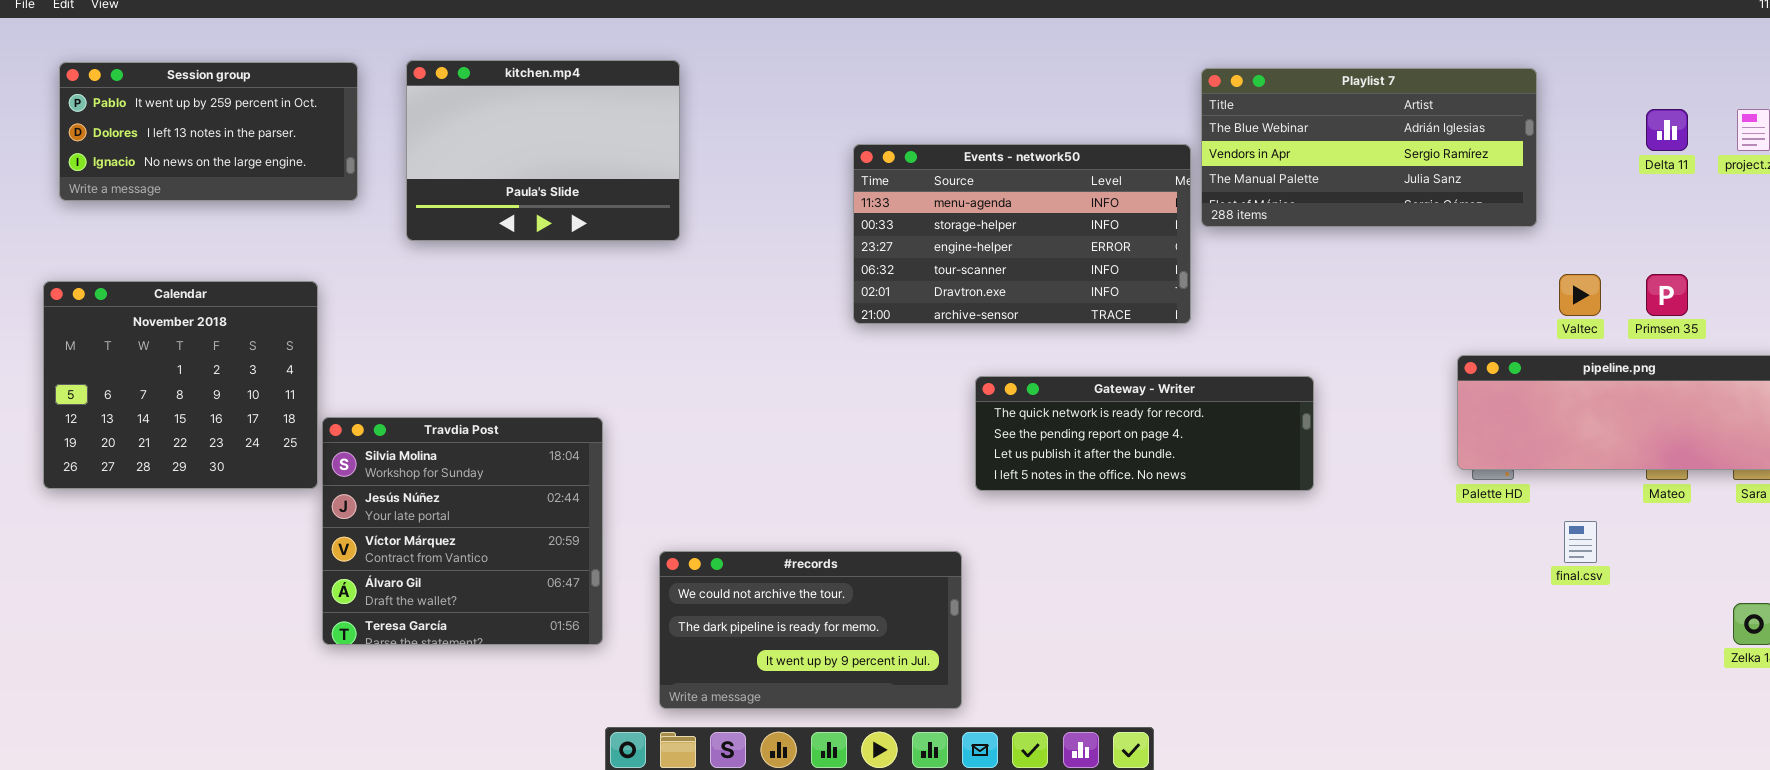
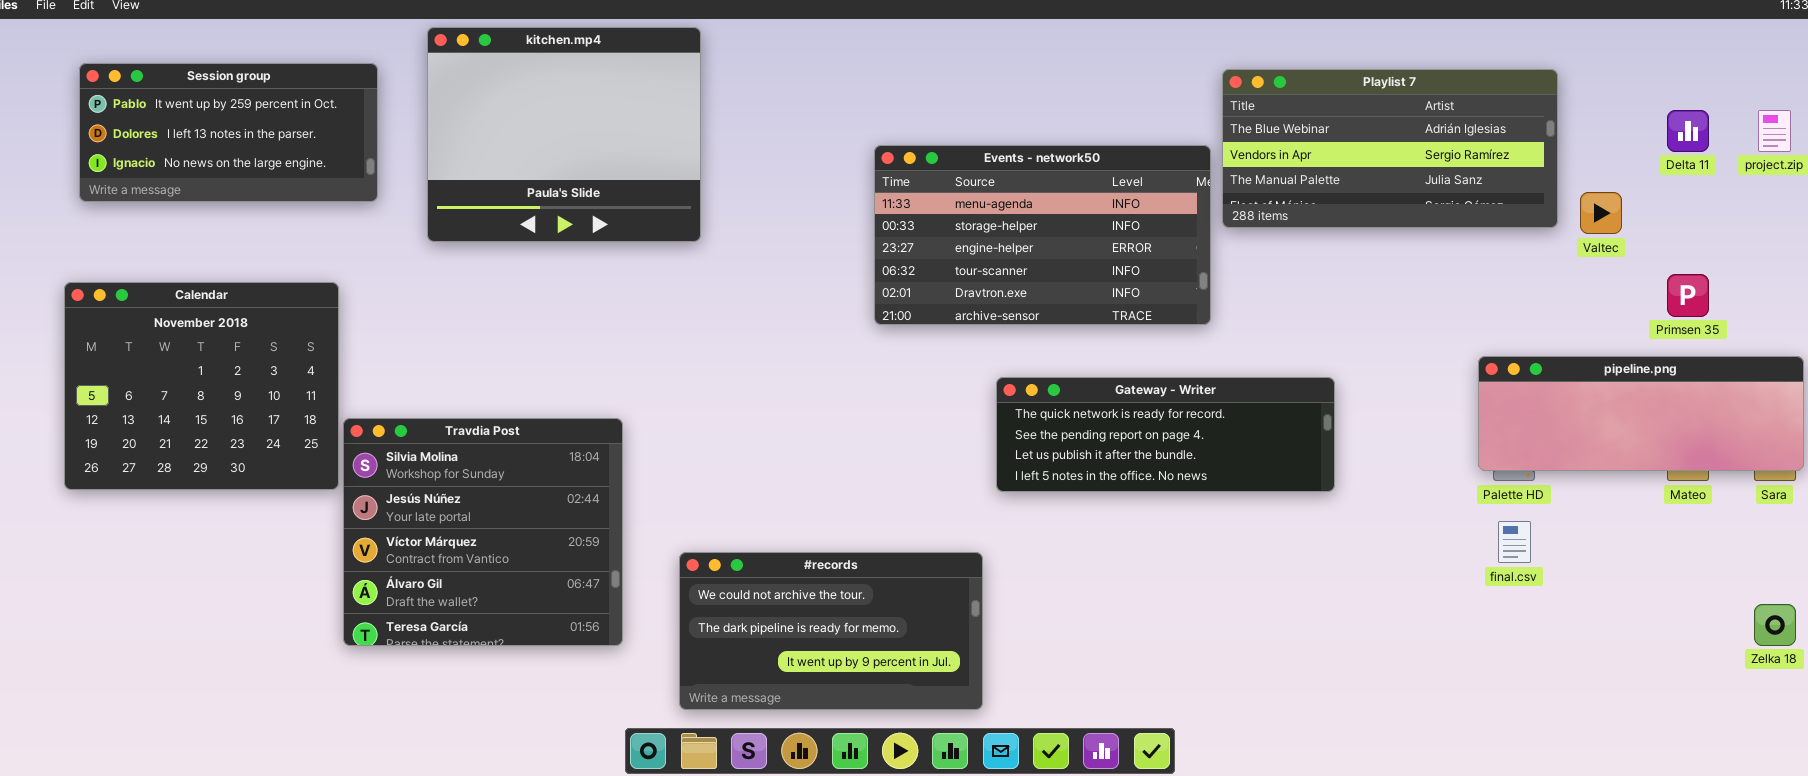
kitchen.mp4: [406,60,680,241] -> [427,27,701,242], resized
Valtec: [1559,274,1601,316] -> [1580,192,1622,234], moved
final.csv: [1564,521,1597,563] -> [1498,521,1531,563], moved

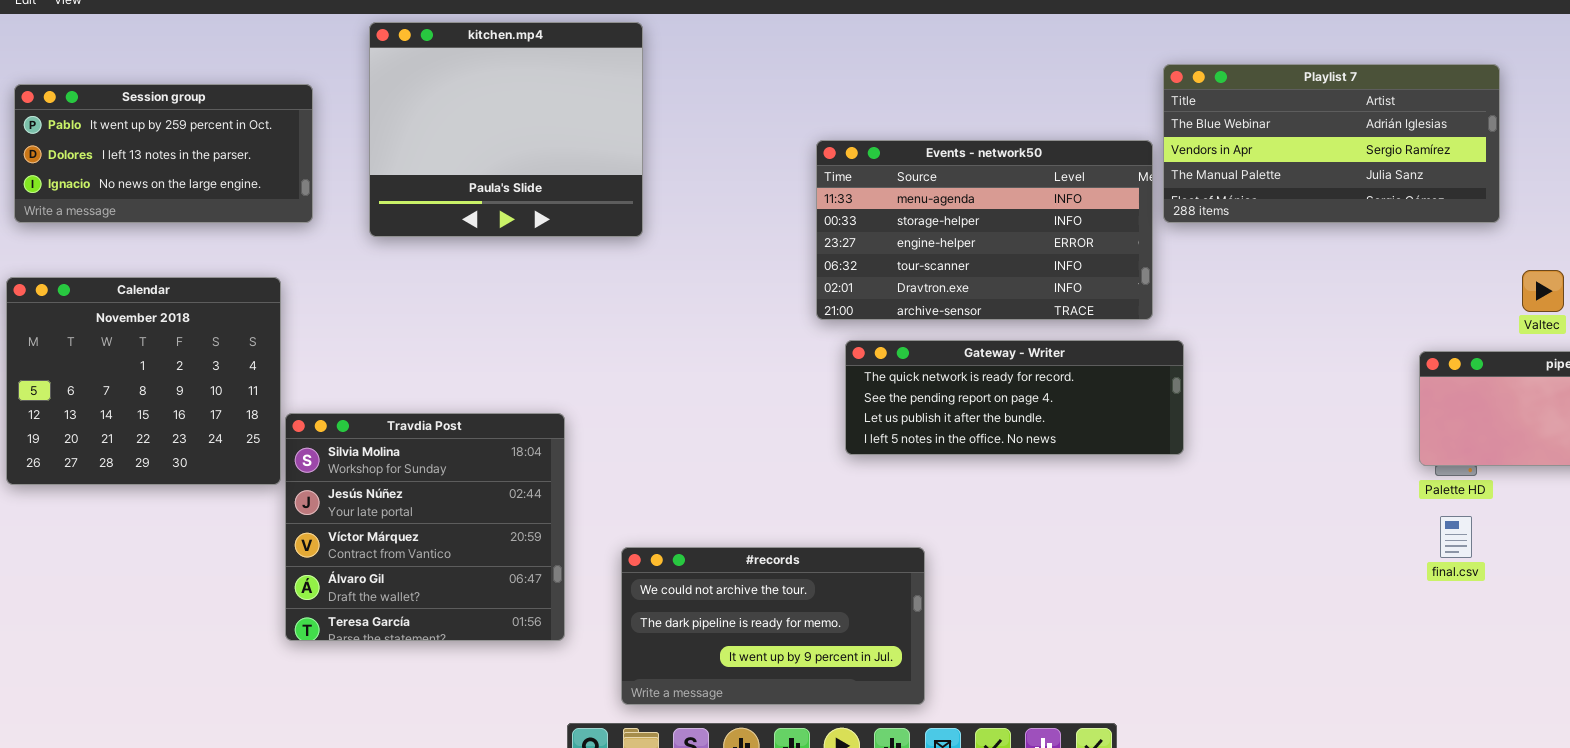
Session group: [79,63,378,202] -> [14,84,313,223], moved
Valtec: [1580,192,1622,234] -> [1522,270,1564,312], moved
Gateway - Writer: [996,377,1335,492] -> [845,340,1184,455], moved

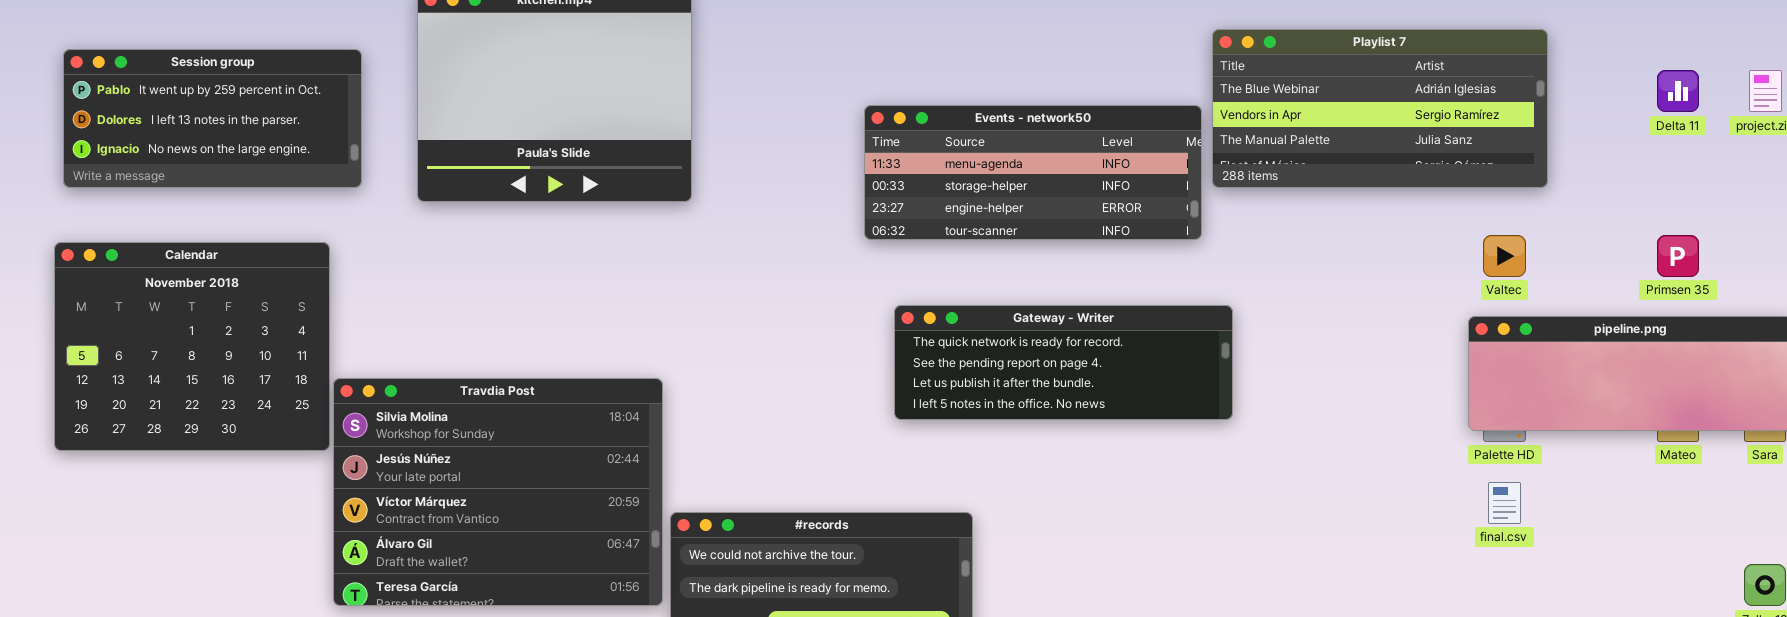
Events - network50: [816,140,1153,320] -> [864,105,1202,240], resized
Valtec: [1522,270,1564,312] -> [1483,235,1526,277], moved
Travdia Post: [285,413,565,641] -> [333,378,663,606], resized

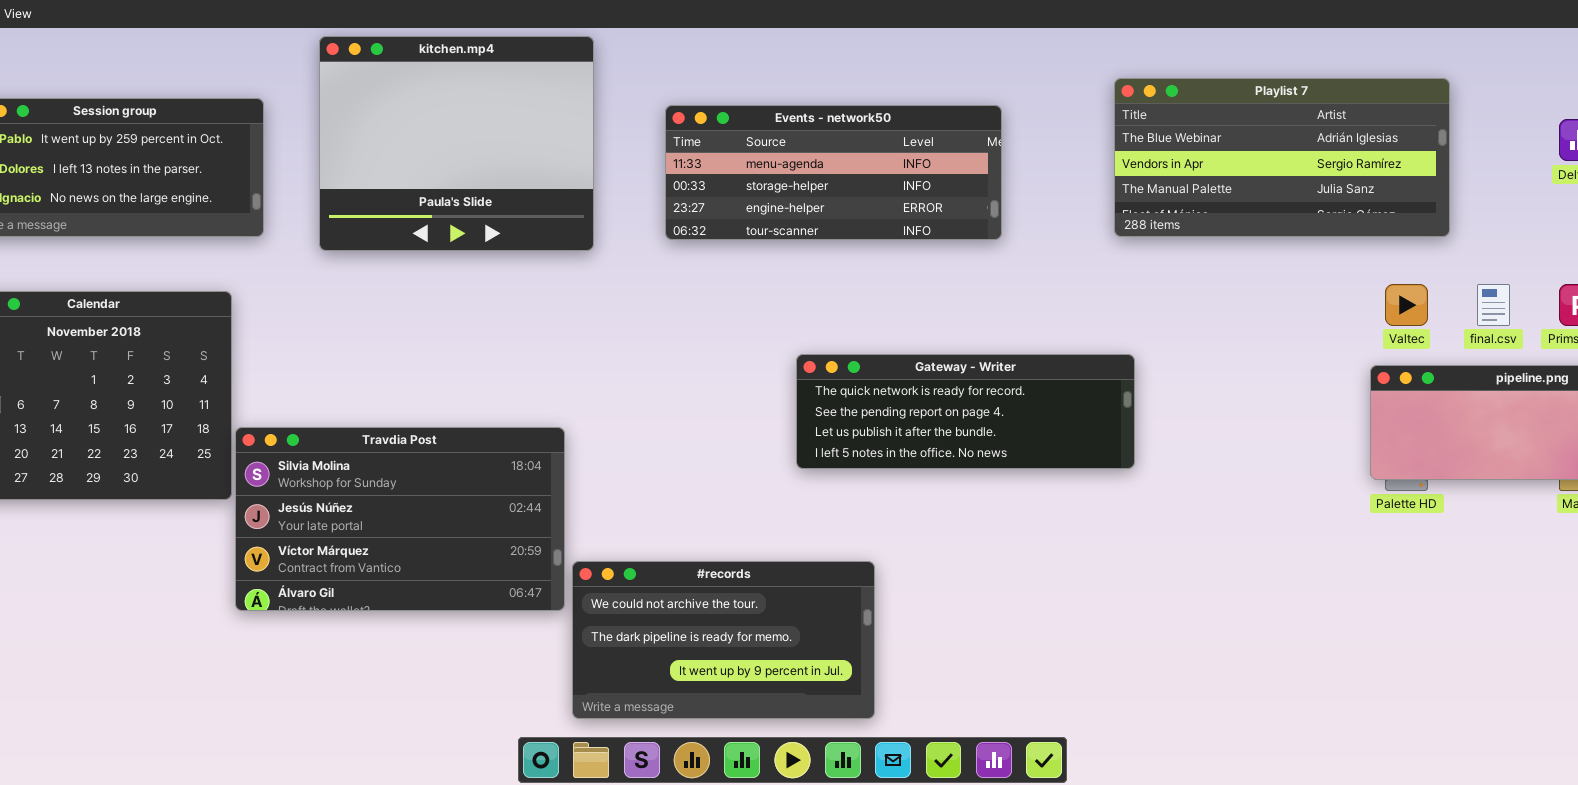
Events - network50: [864,105,1202,240] -> [665,105,1002,240], moved
Travdia Post: [333,378,663,606] -> [235,427,565,611], resized
final.csv: [1488,482,1521,524] -> [1477,284,1510,326], moved

